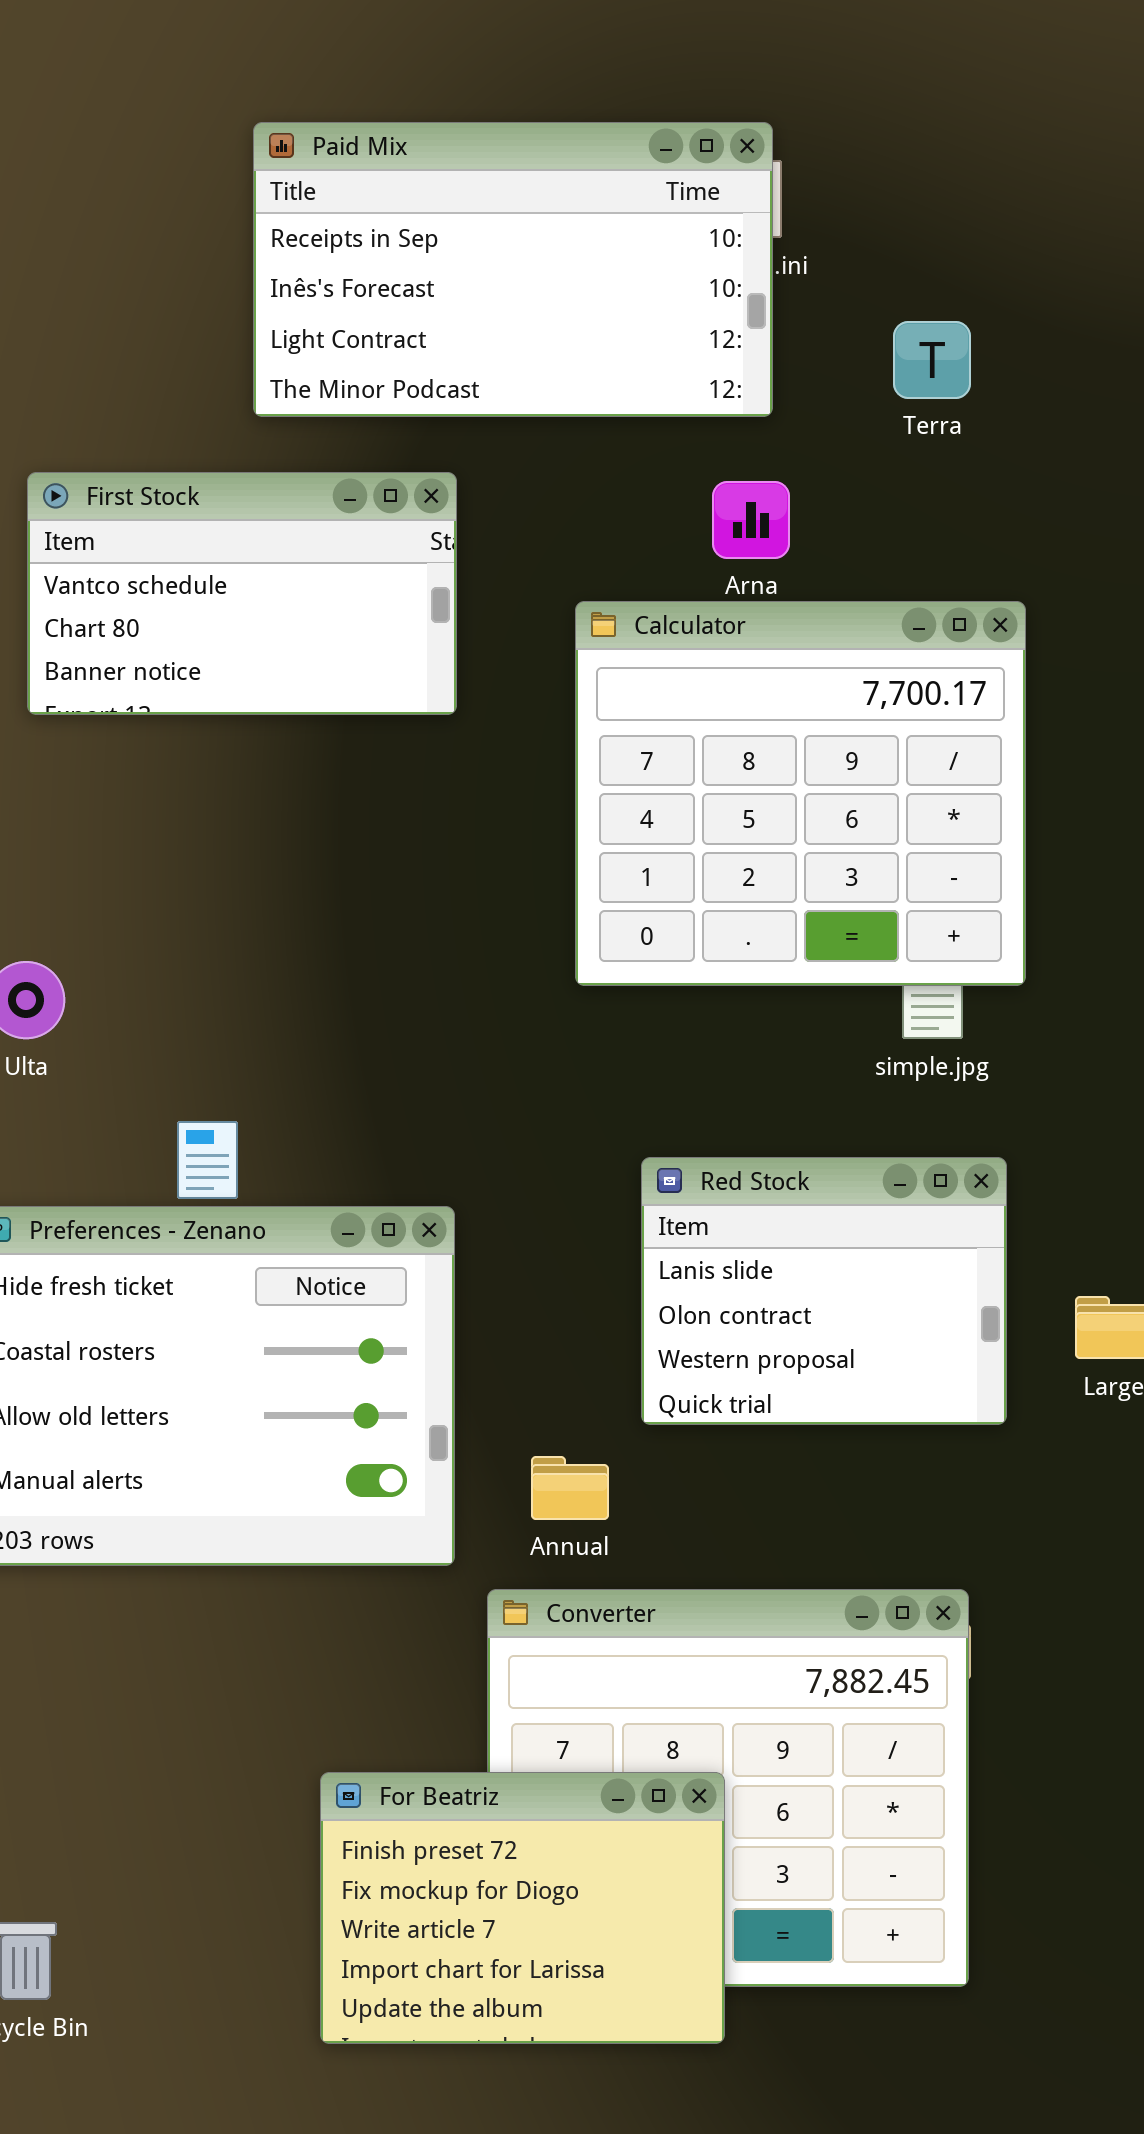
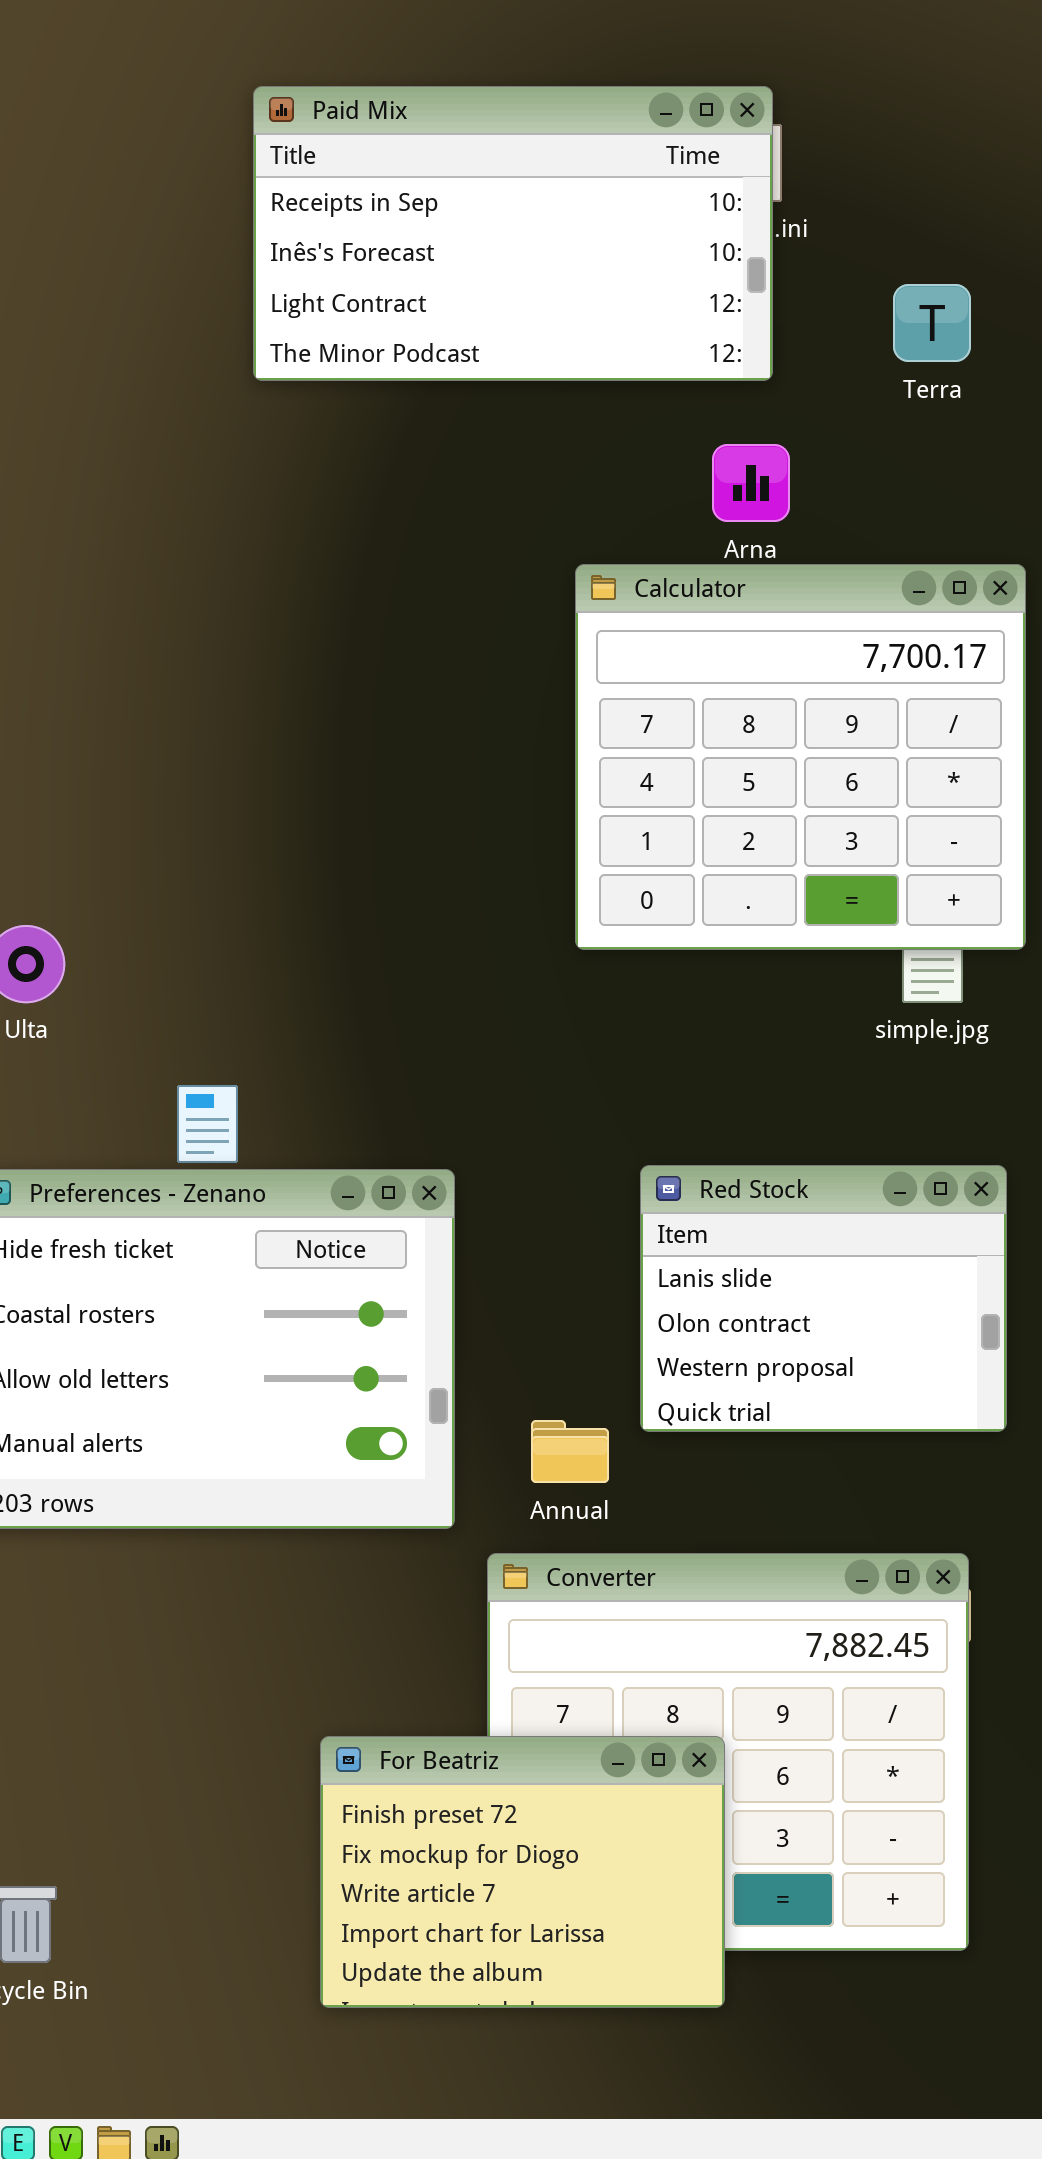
First Stock: [27,472,457,715] -> none, closed
Red Stock: [641,1157,1007,1425] -> [640,1165,1007,1432], moved

